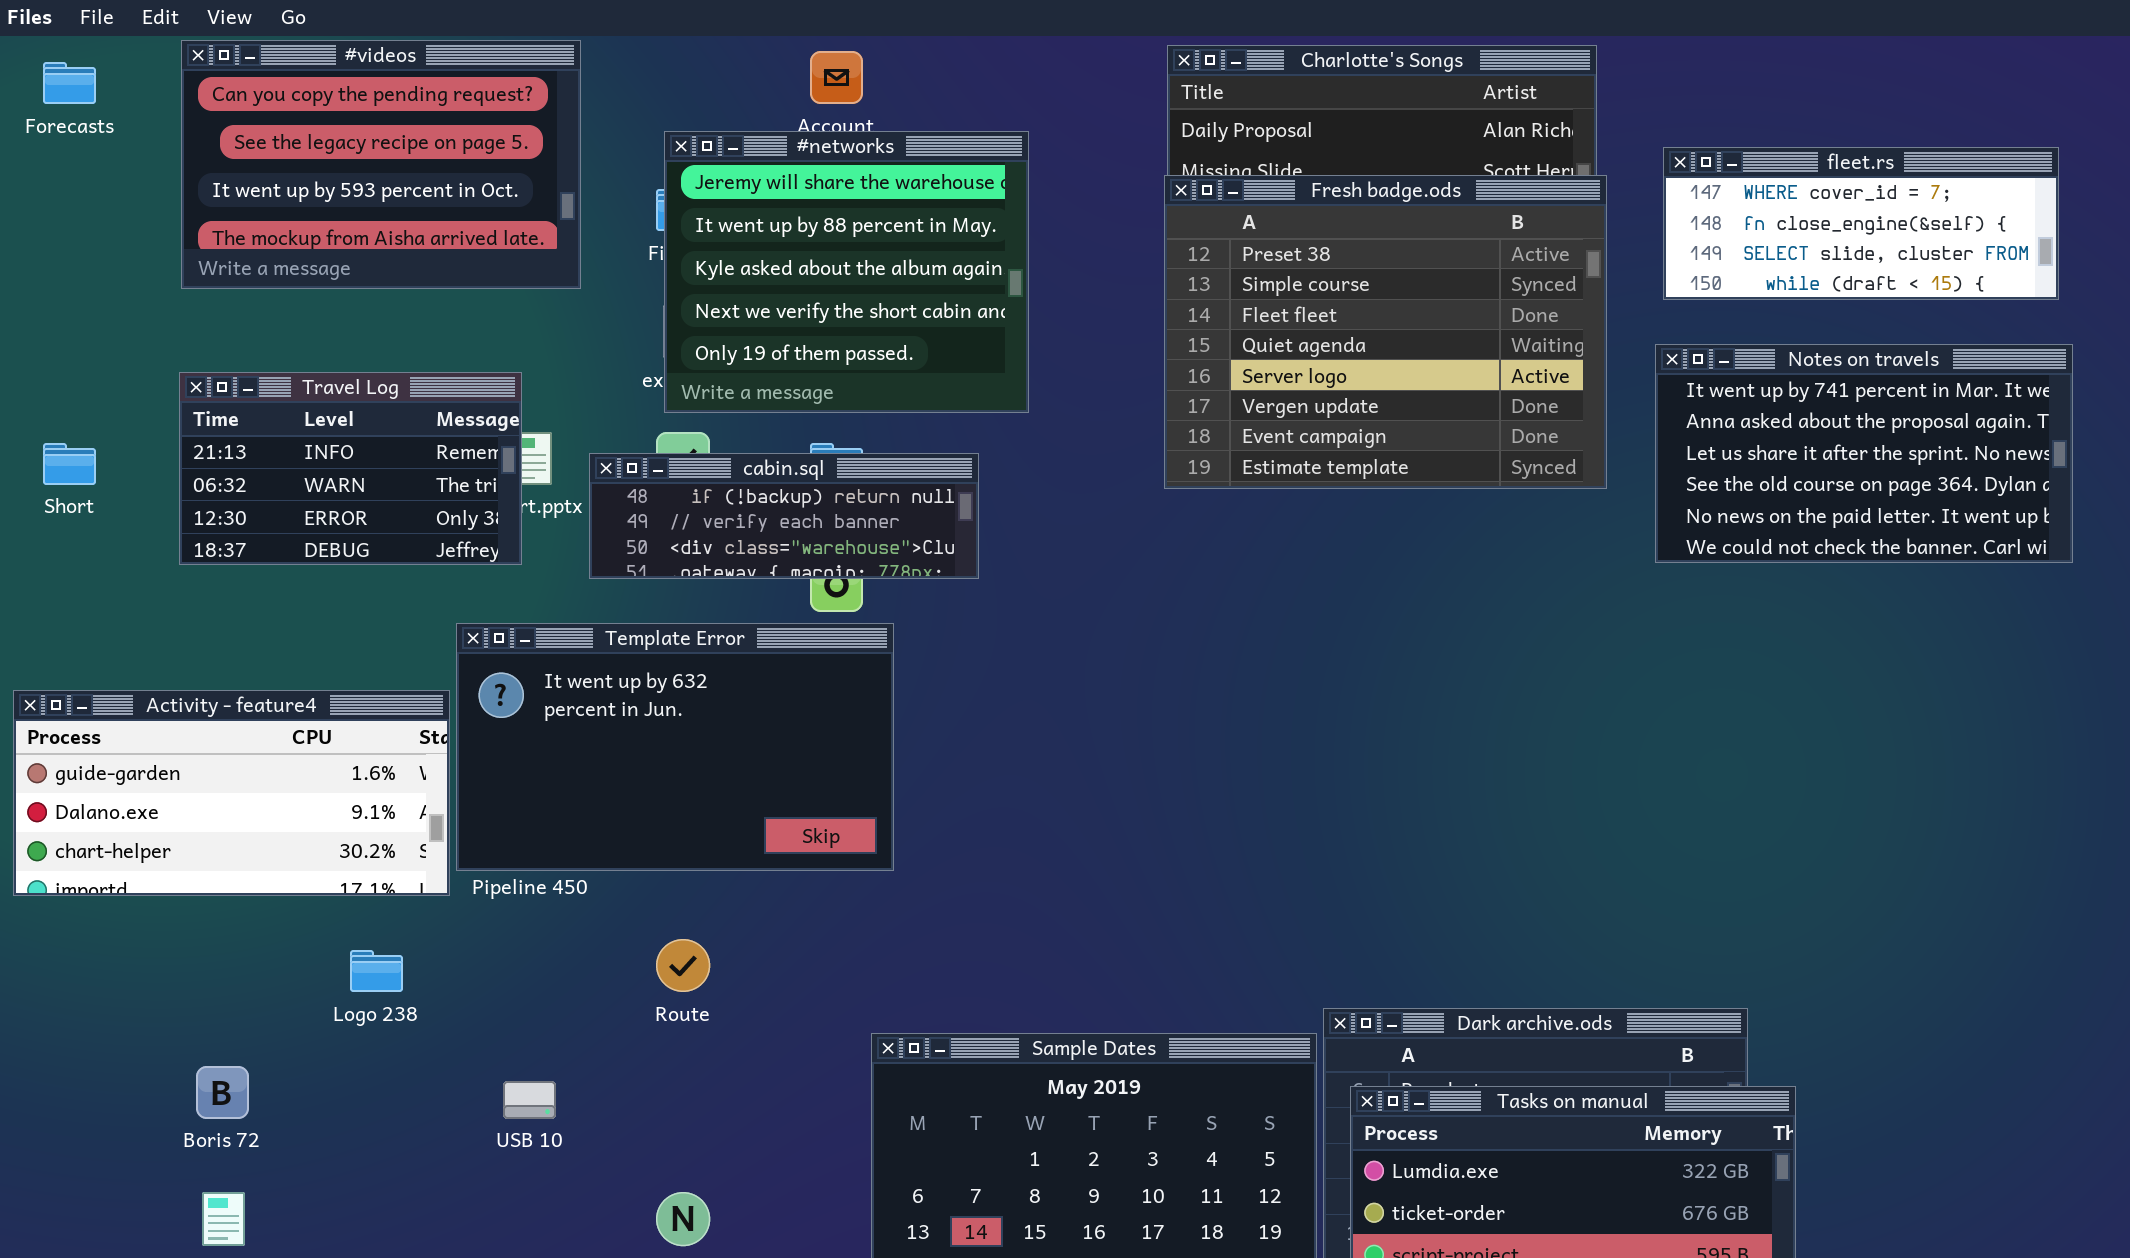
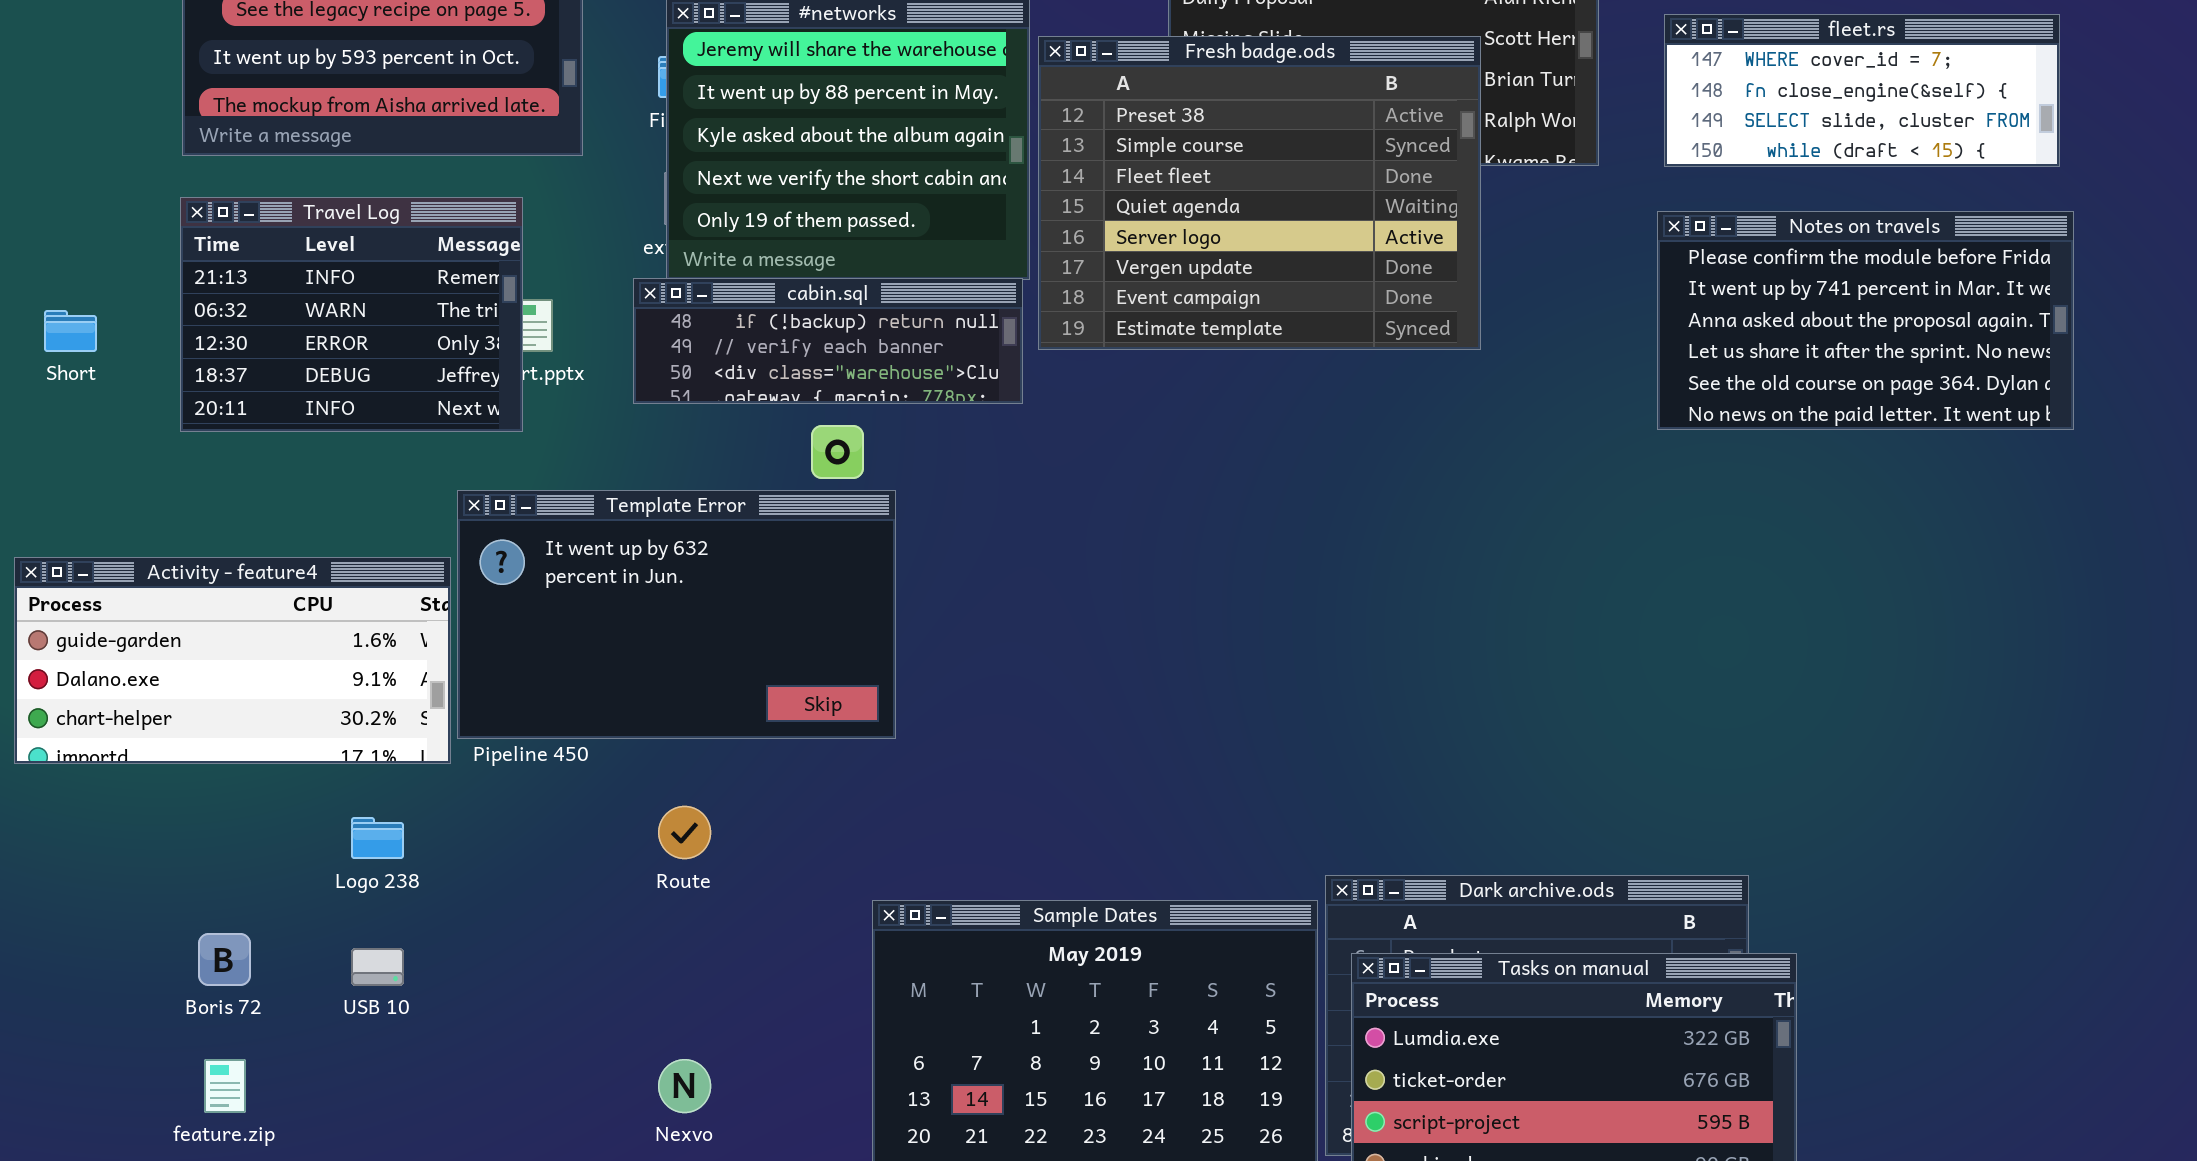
Fresh badge.ods: [1164,175,1607,489] -> [1038,36,1481,350], moved
Notes on travels: [1655,344,2073,563] -> [1657,211,2074,430], scrolled up 1 row
Travel Log: [179,372,522,565] -> [180,197,523,432], resized
cabin.sql: [589,453,979,579] -> [633,278,1023,404], moved
USB 10: [503,1081,556,1119] -> [351,948,404,986], moved

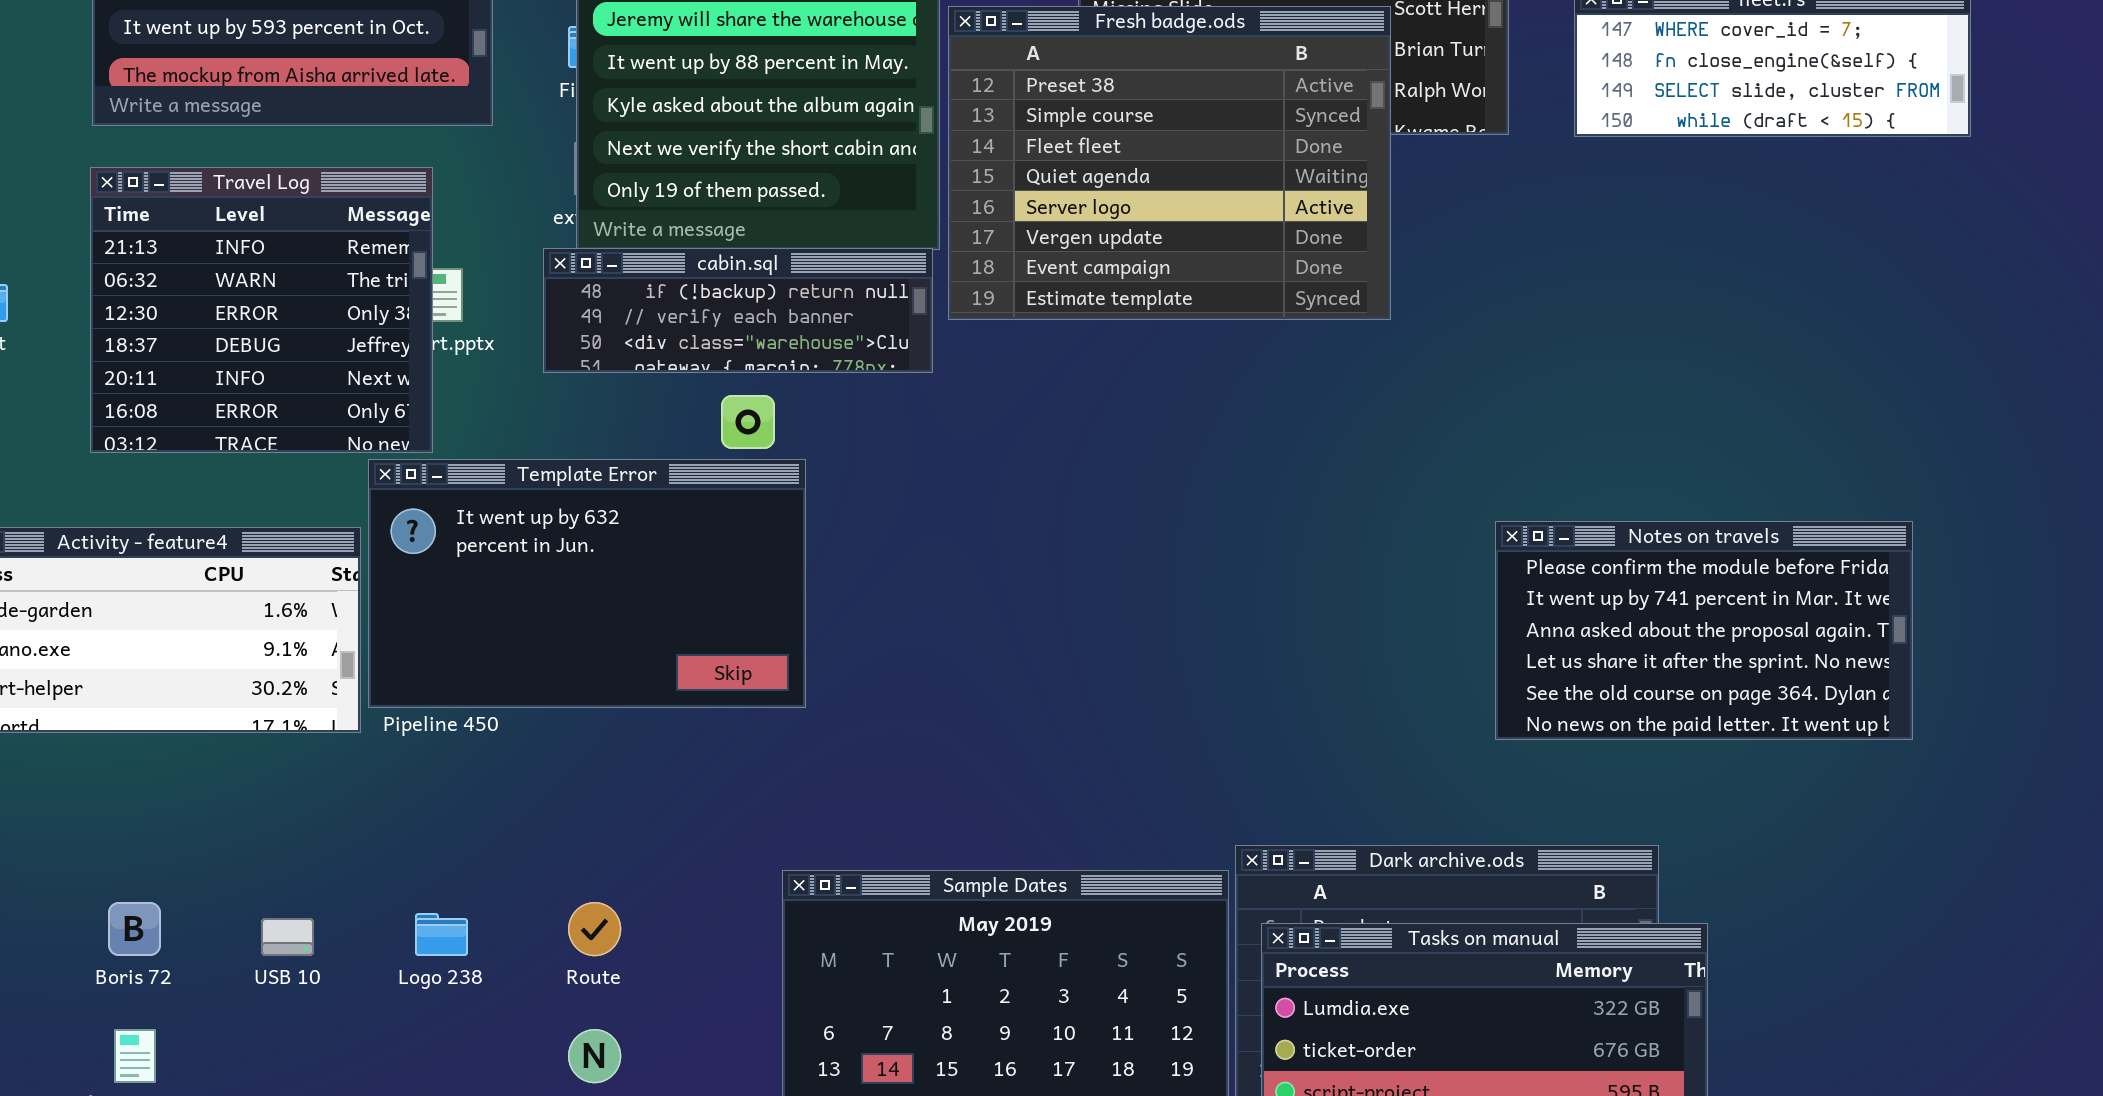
Travel Log: [180,197,523,432] -> [90,167,433,453], resized
Notes on travels: [1657,211,2074,430] -> [1495,521,1913,740], moved
Route: [658,806,711,859] -> [568,902,621,956], moved
Logo 238: [351,817,404,859] -> [415,913,468,956], moved

